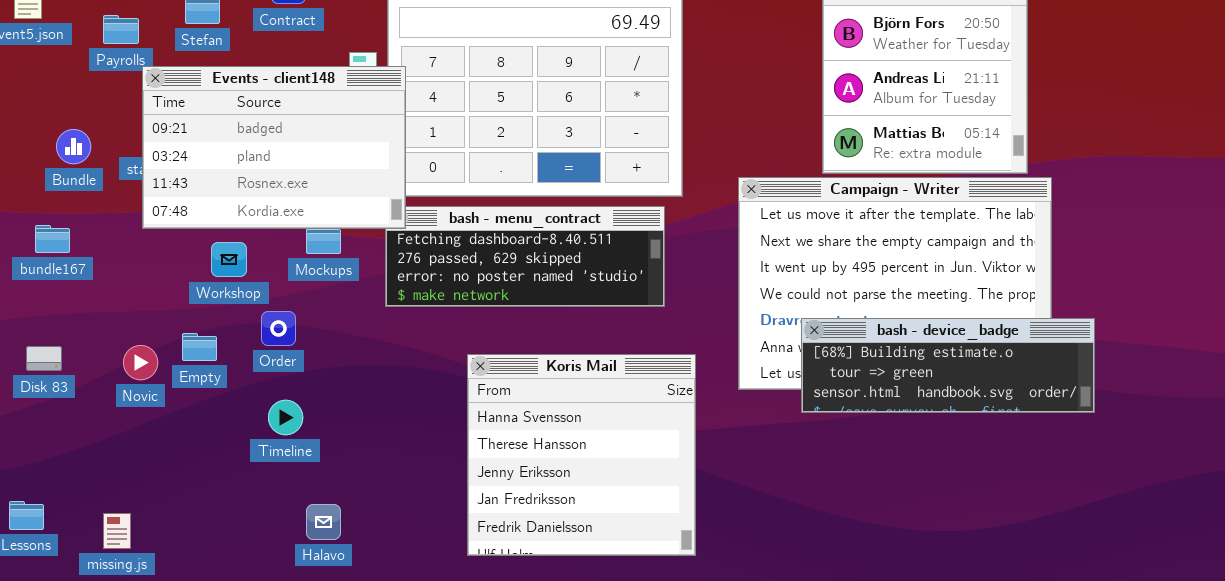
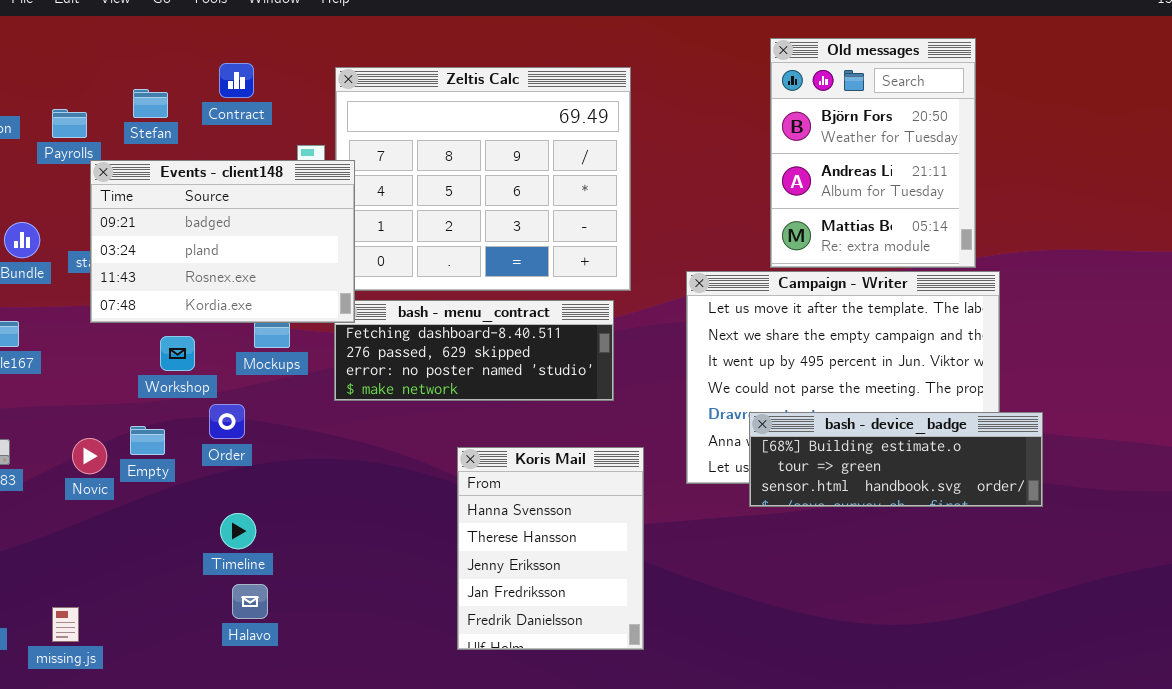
Koris Mail: [467,354,696,556] -> [457,447,644,650], resized
Timeline: [268,400,303,435] -> [220,513,256,549], moved
Halavo: [306,504,341,540] -> [232,584,268,619], moved

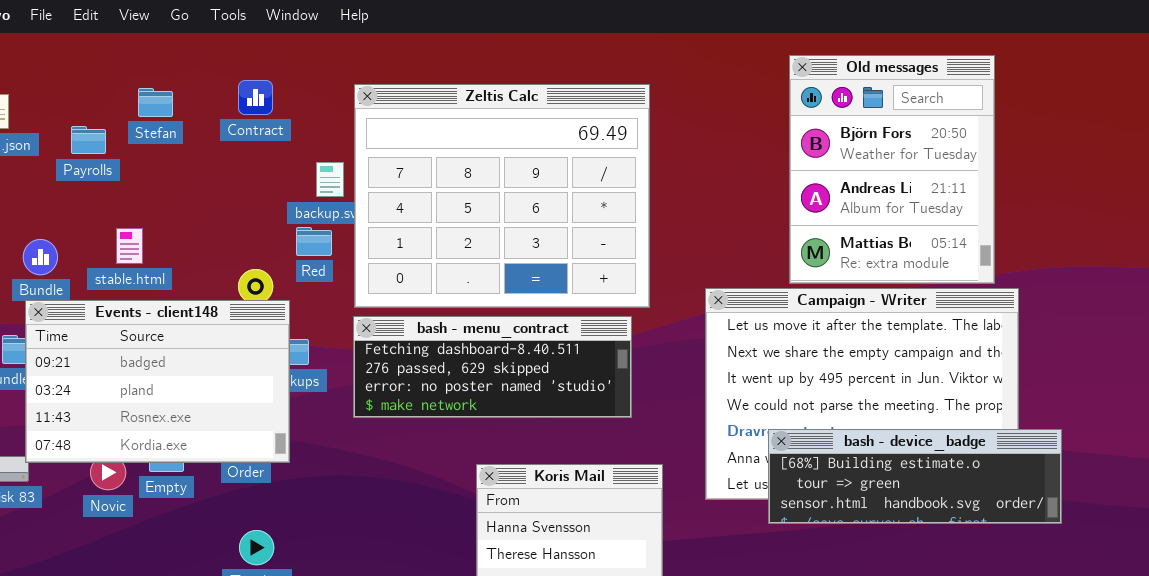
Stefan: [133,89,168,118] -> [138,88,173,117], moved
Events - client148: [90,160,355,323] -> [25,300,290,463], moved

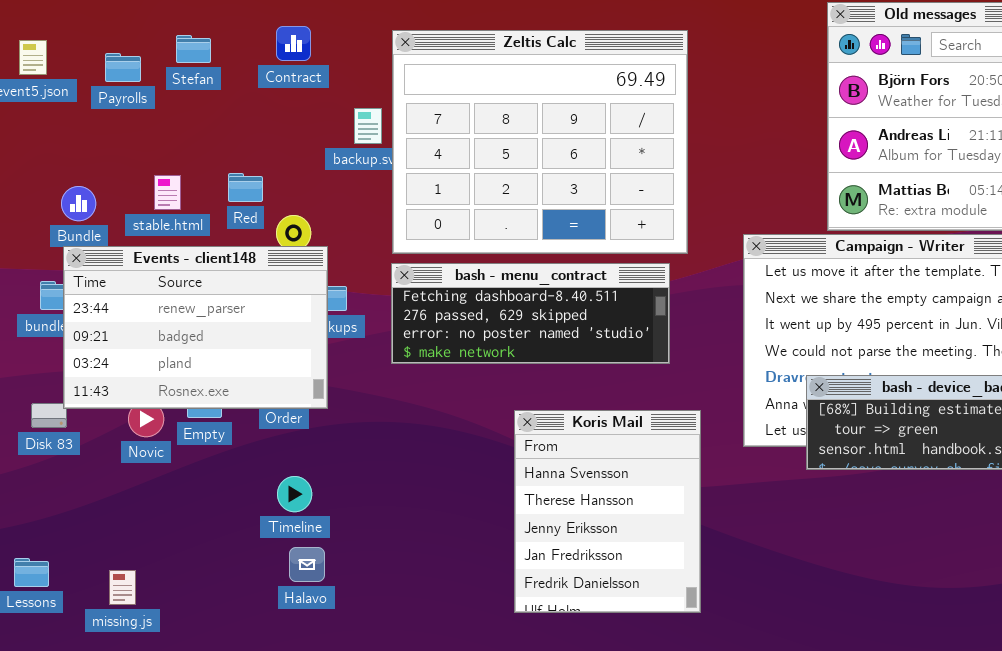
Payrolls: [71,126,106,154] -> [105,53,141,82], moved
Red: [296,227,332,256] -> [228,173,263,202], moved
Events - client148: [25,300,290,463] -> [63,246,328,409], scrolled up 1 row

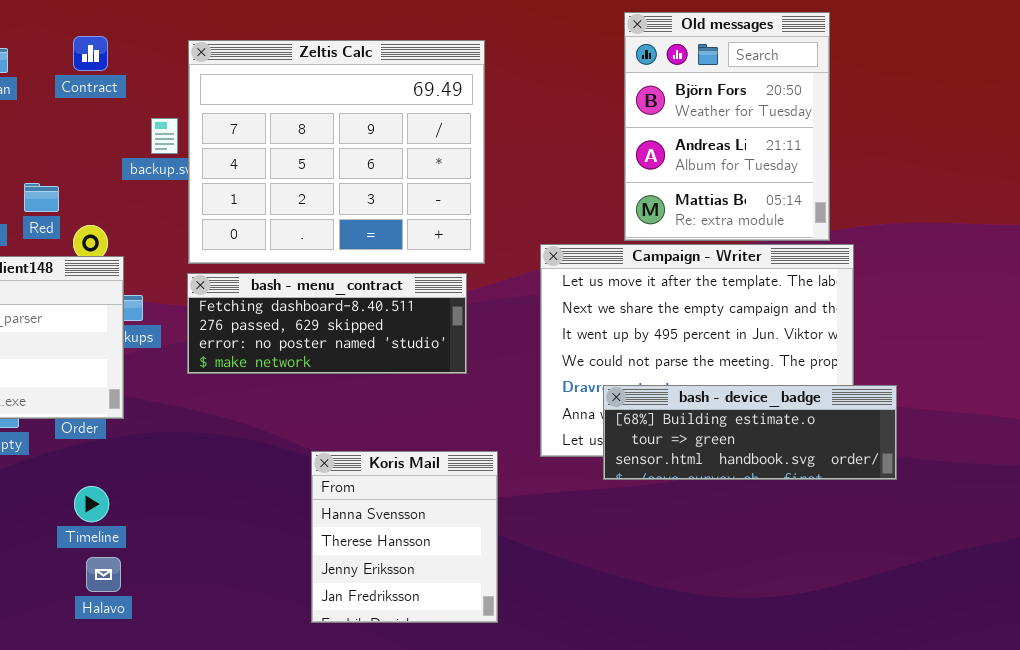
Koris Mail: [514,410,701,613] -> [311,451,498,623], resized

